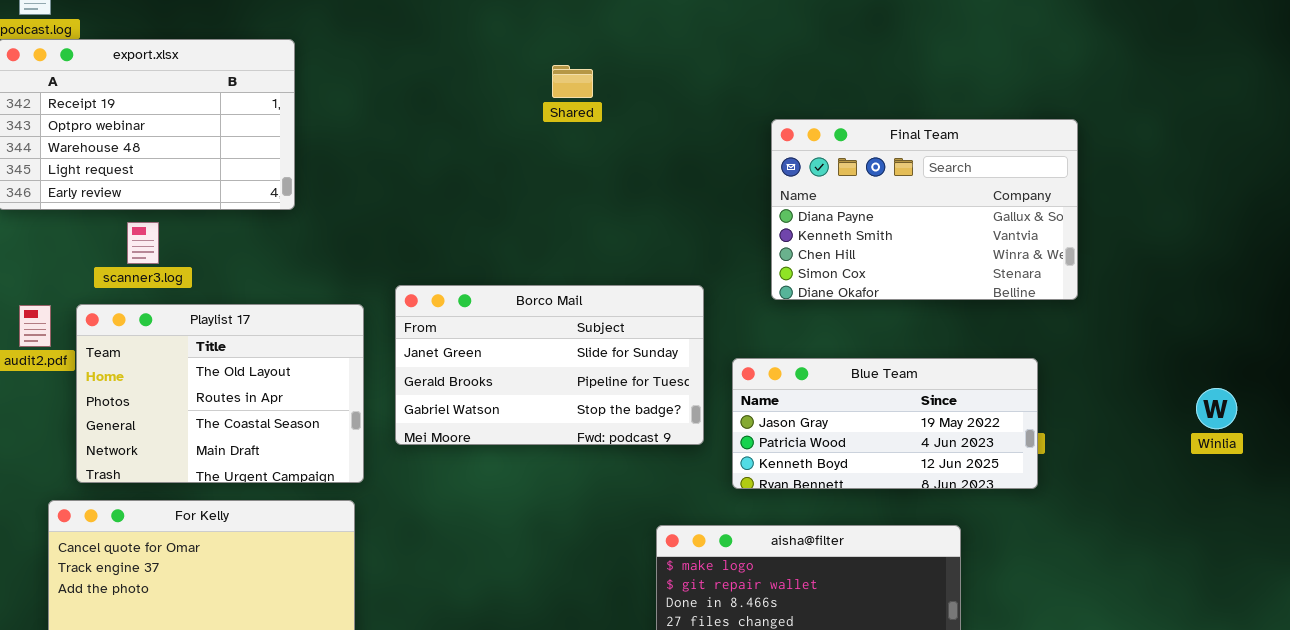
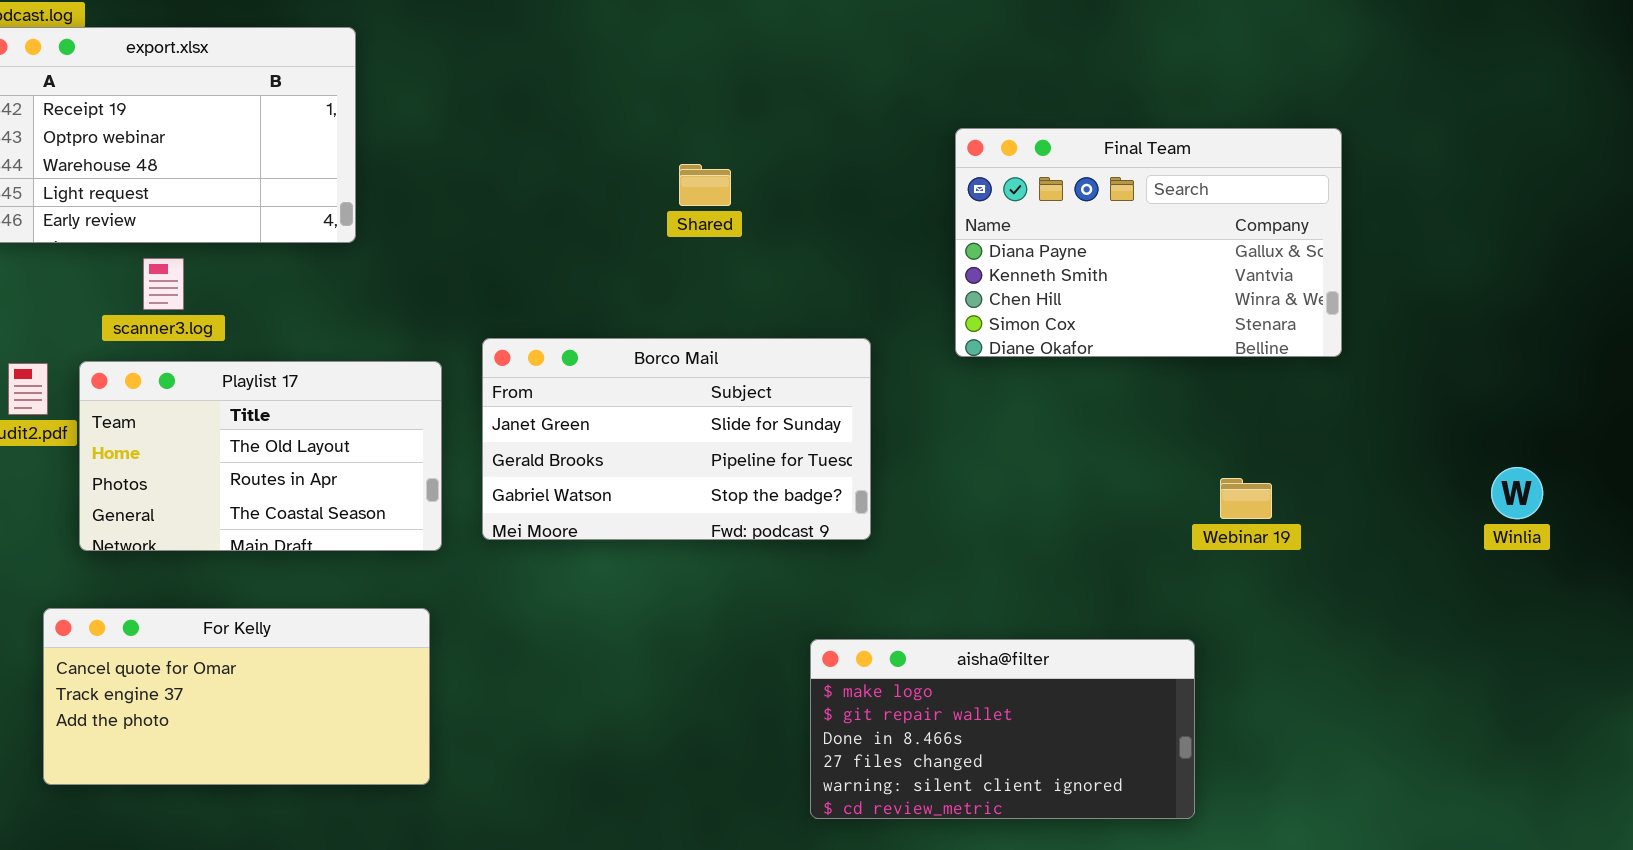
Shared: [552,65,593,98] -> [679,164,731,206], moved
Playlist 17: [76,304,364,483] -> [79,361,442,551], resized
Blue Team: [732,358,1038,489] -> none, closed

